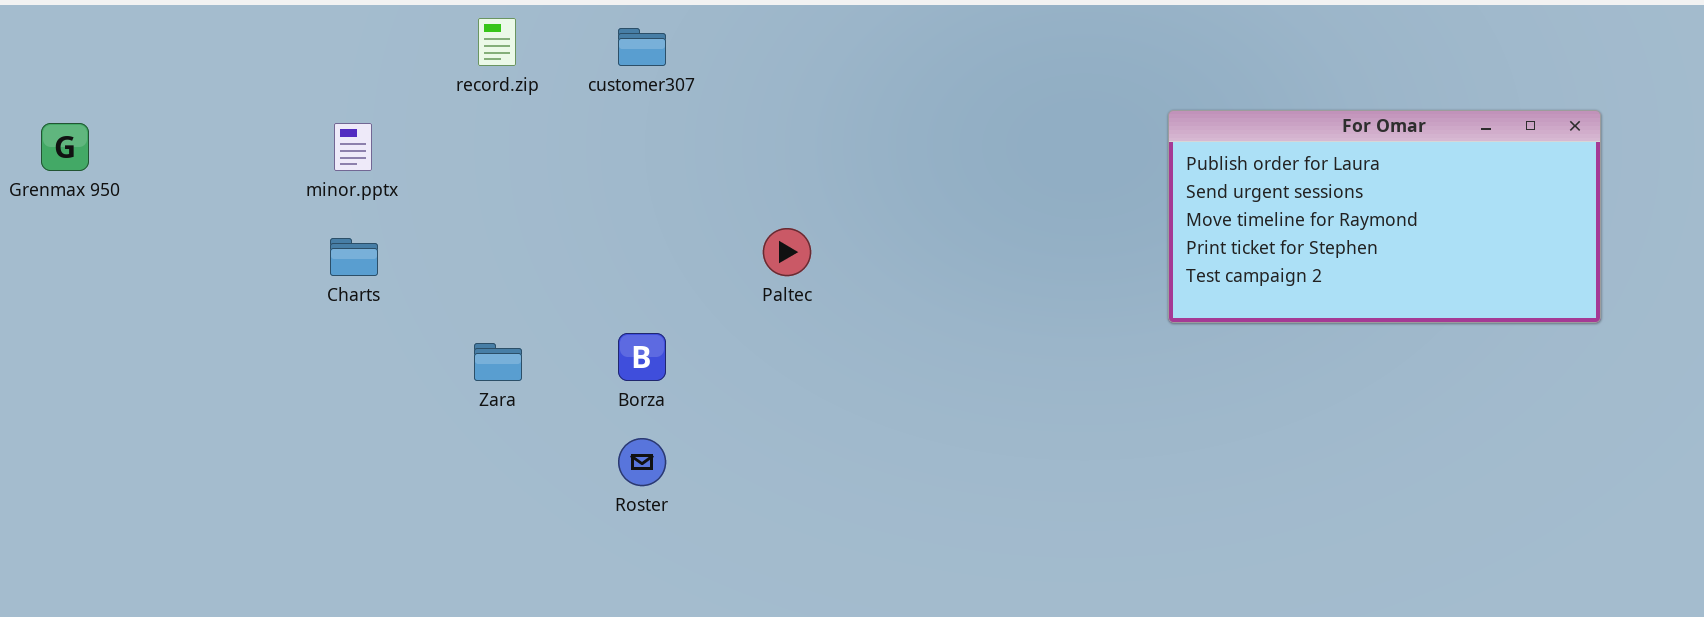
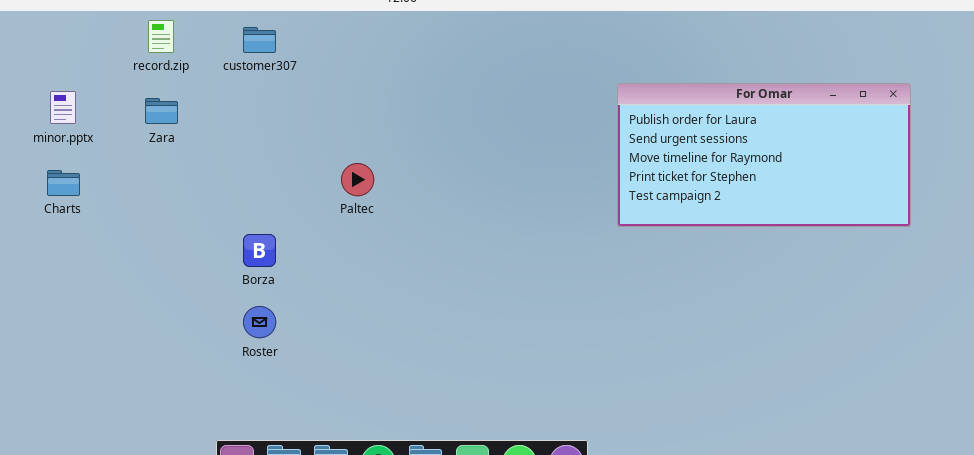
Zara: [474,343,522,381] -> [145,98,178,124], moved

